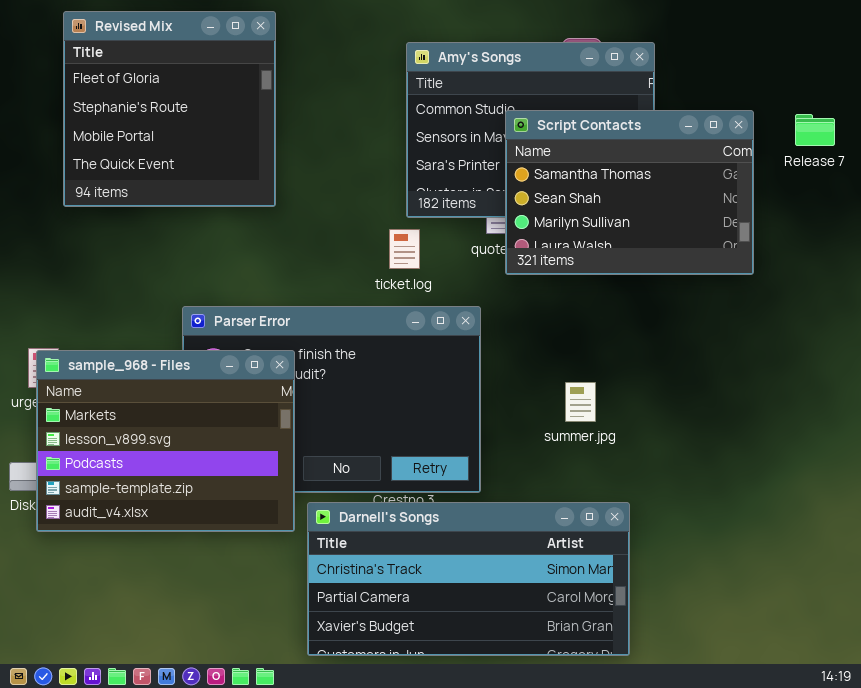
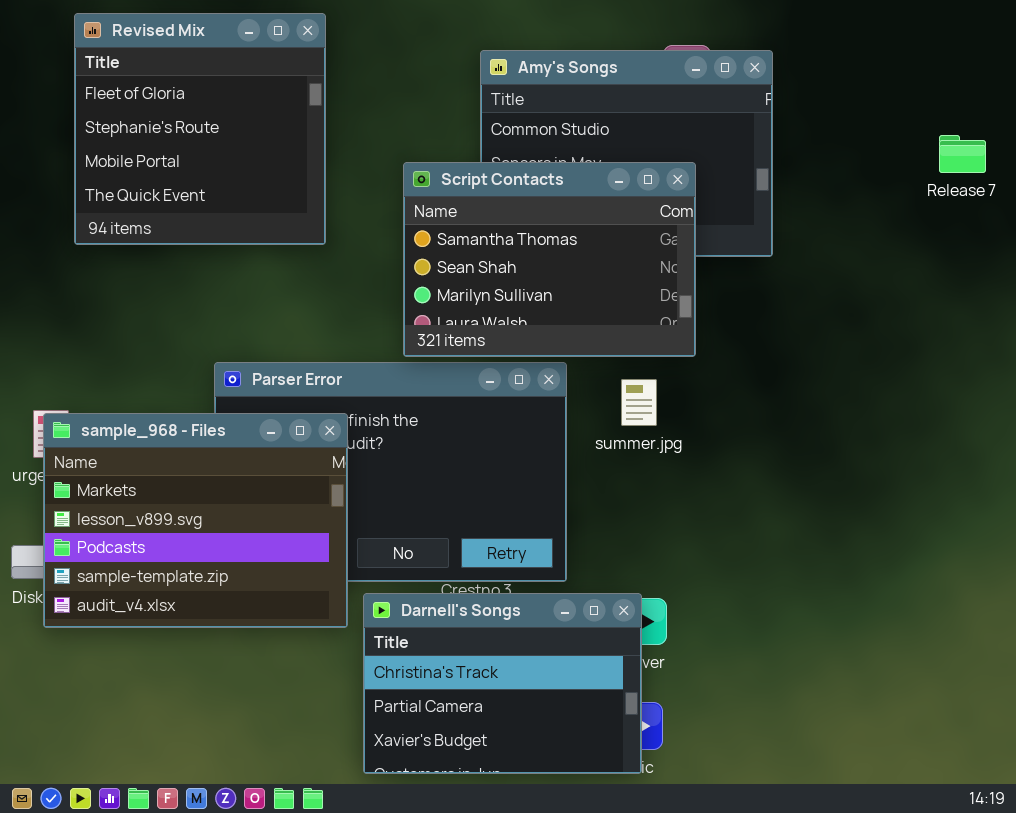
Script Contacts: [505,110,754,275] -> [403,162,696,357], moved
summer.jpg: [565,382,596,422] -> [621,379,657,426], moved
Darnell's Songs: [307,502,630,656] -> [363,593,642,774], resized

